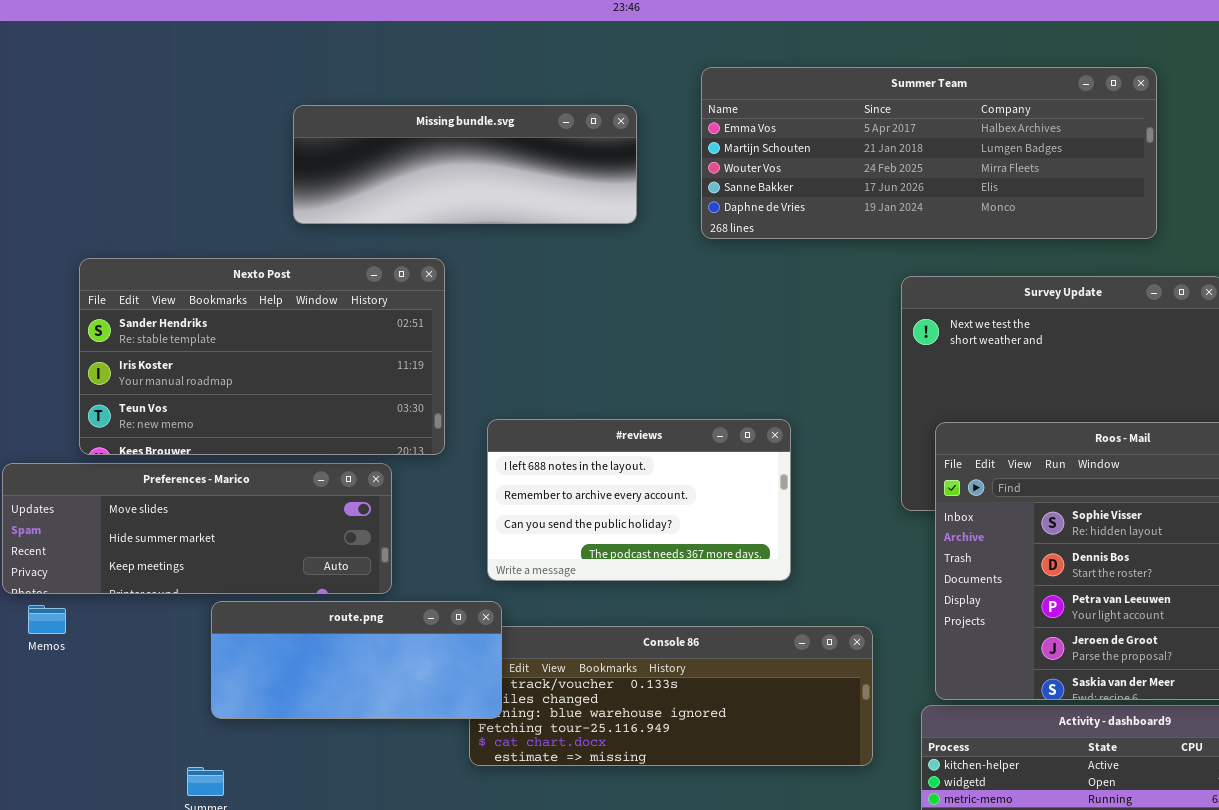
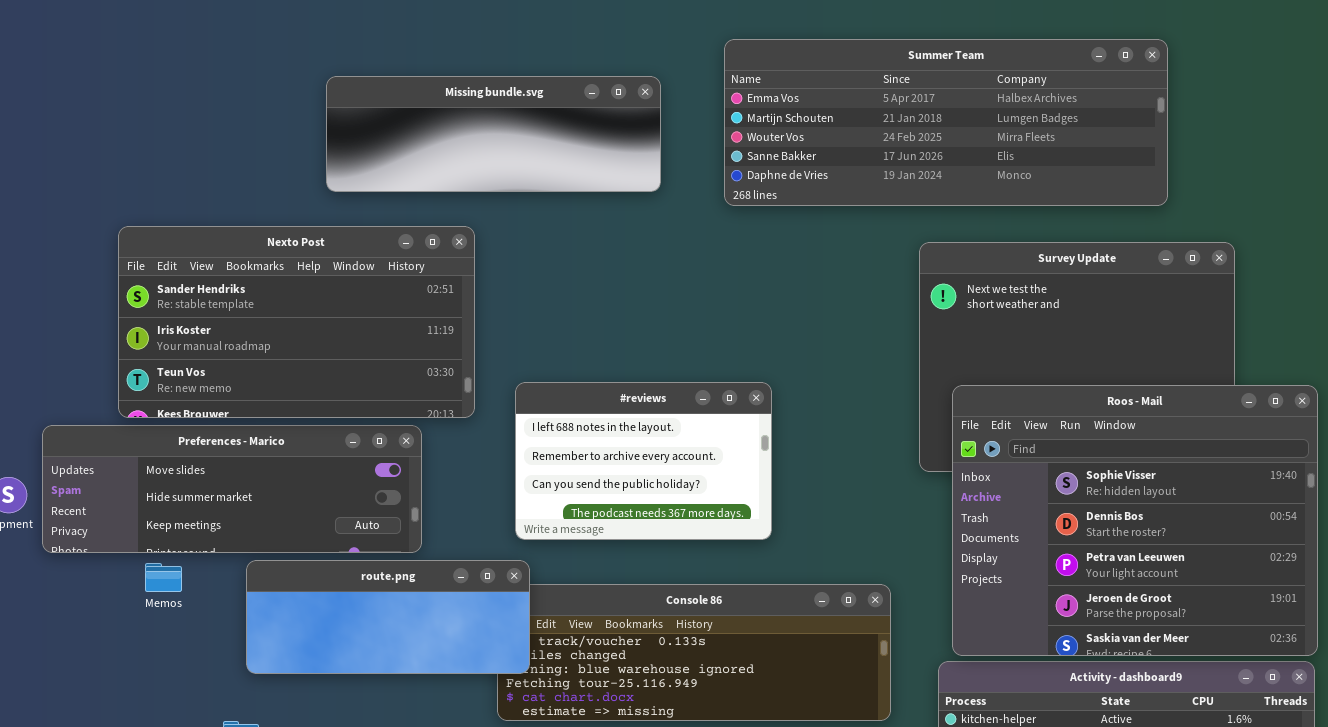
#reviews: [487,419,791,581] -> [515,382,772,540], resized
Memos: [28,605,66,634] -> [145,563,182,592], moved

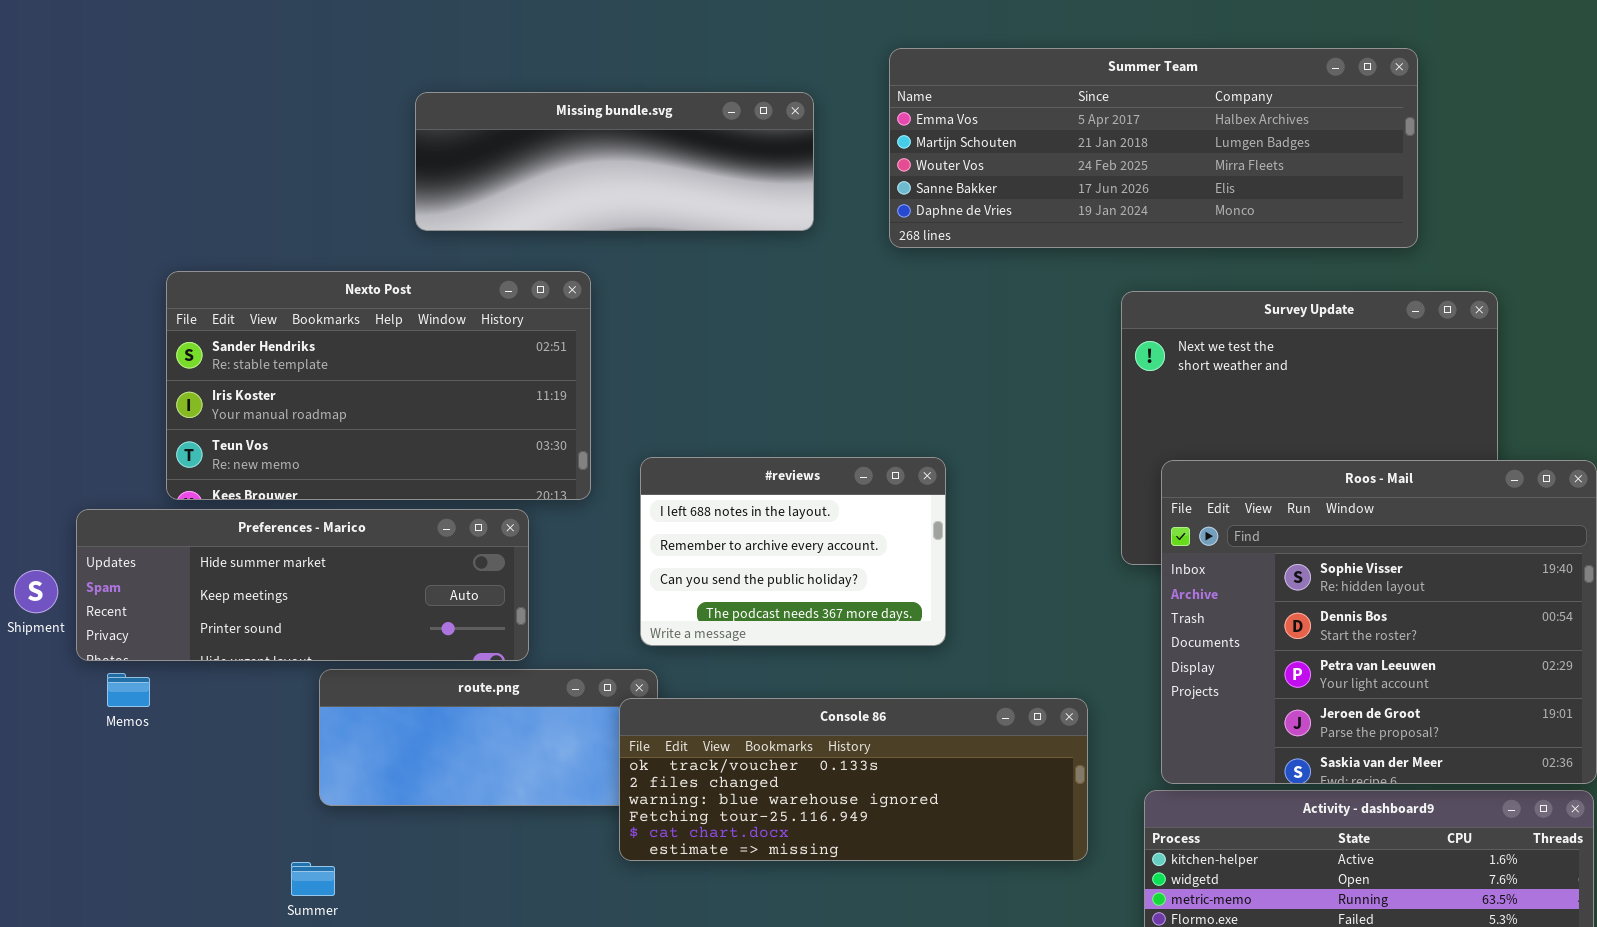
Preferences - Marico: [42,425,422,553] -> [76,509,529,661], scrolled down 1 row
Memos: [145,563,182,592] -> [107,673,150,707], moved
Console 86: [497,584,891,721] -> [619,698,1088,861], raised

